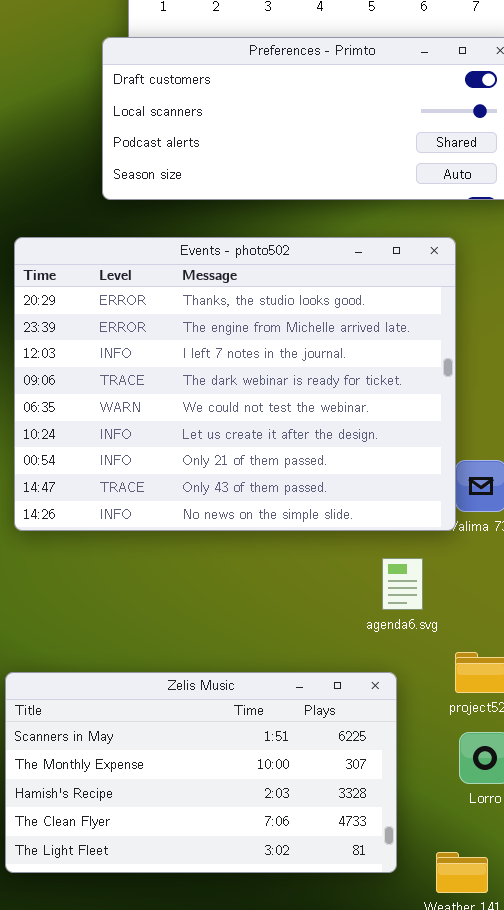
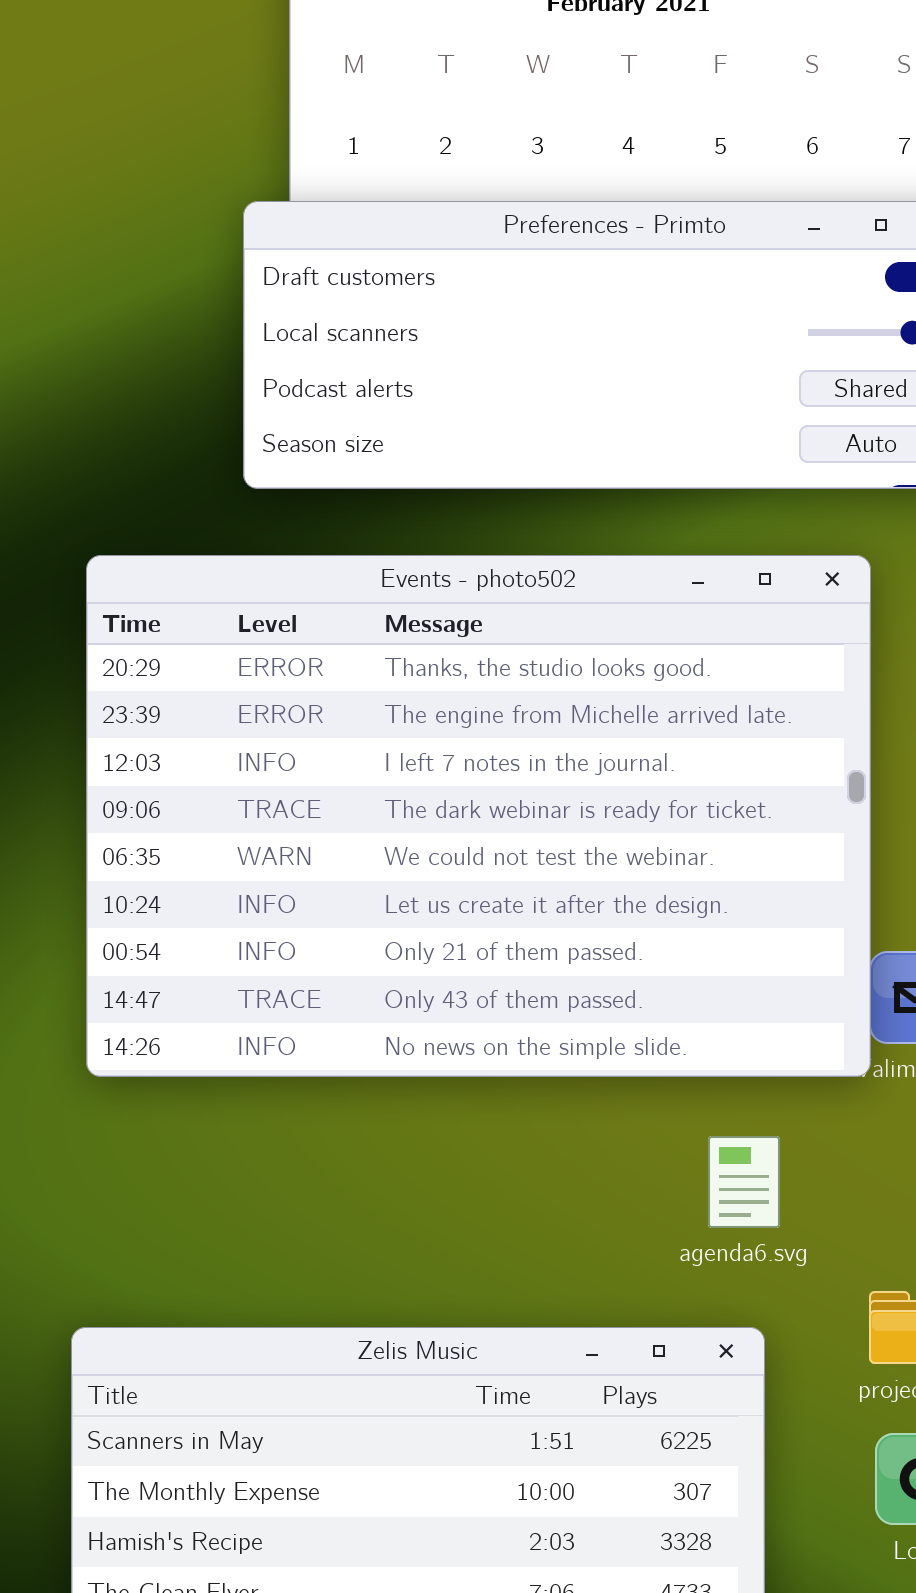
agenda6.svg: [382,558,423,610] -> [708,1136,780,1228], moved

